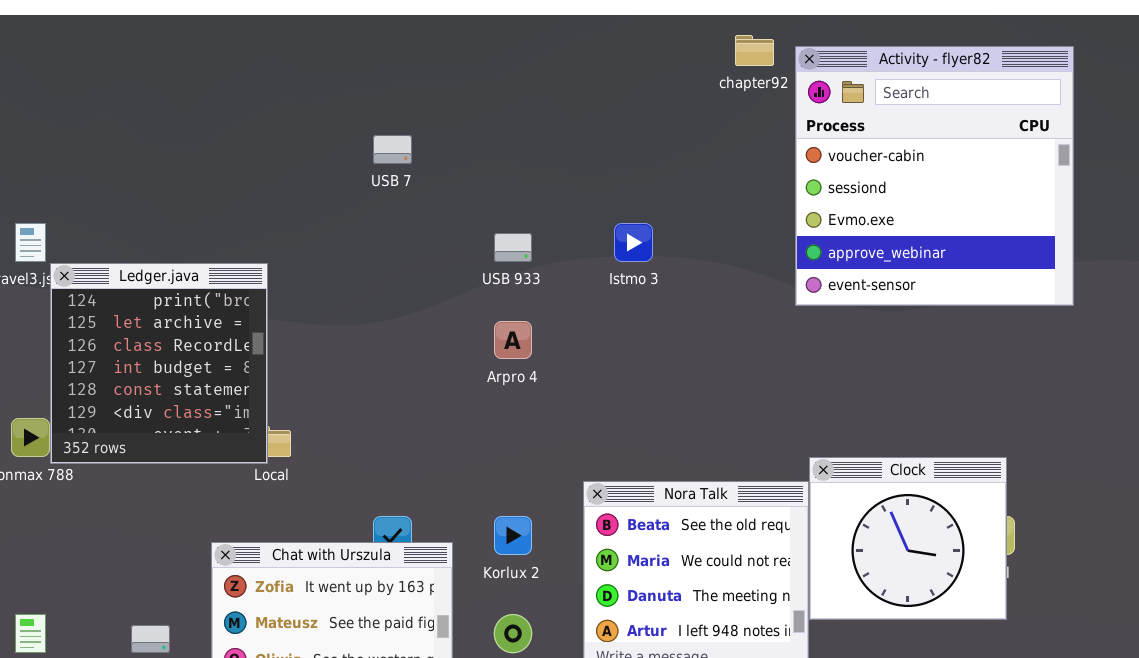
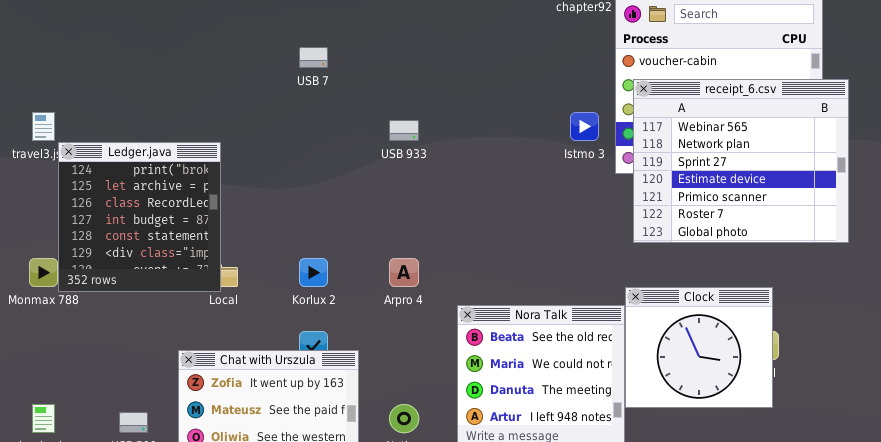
receipt_6.csv: none -> [633,79,849,243], opened
Istmo 3: [614,223,653,262] -> [570,112,599,141], moved
Arpro 4: [494,321,532,359] -> [389,258,419,287], moved
Korlux 2: [494,516,532,555] -> [299,258,328,287], moved

